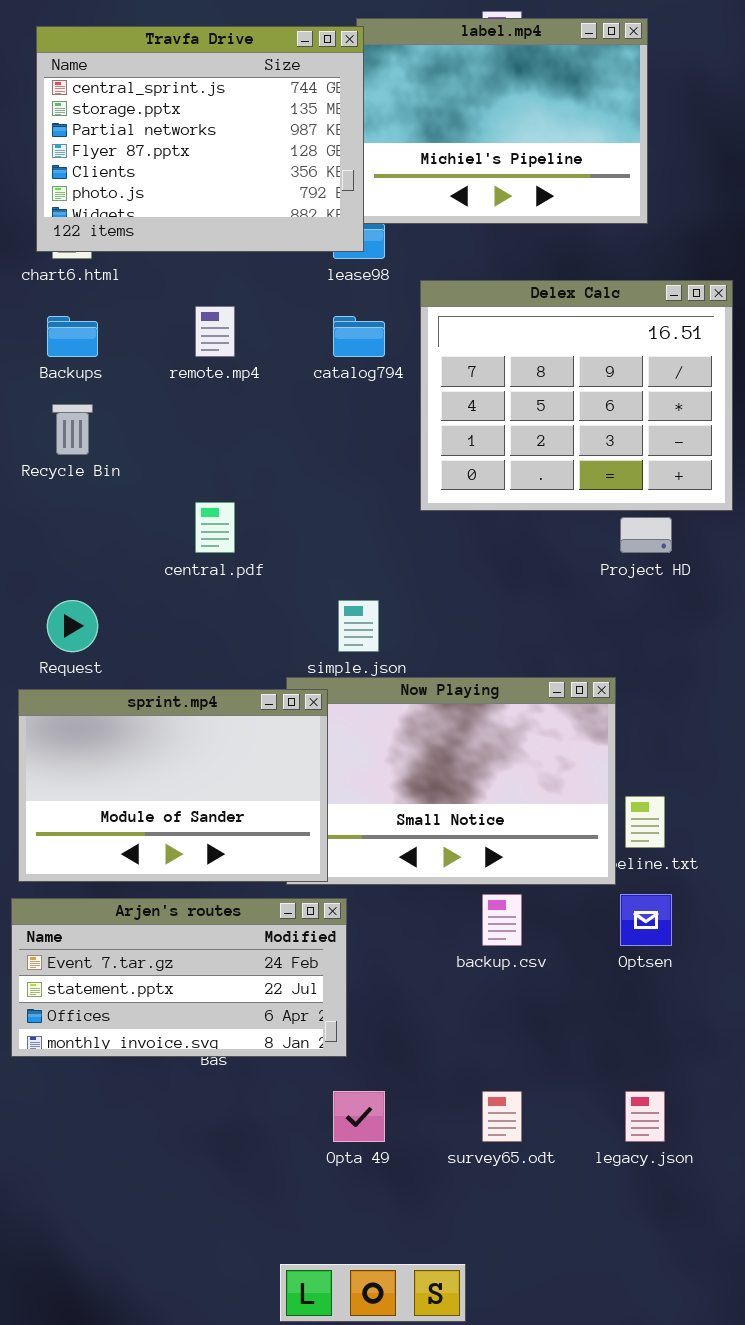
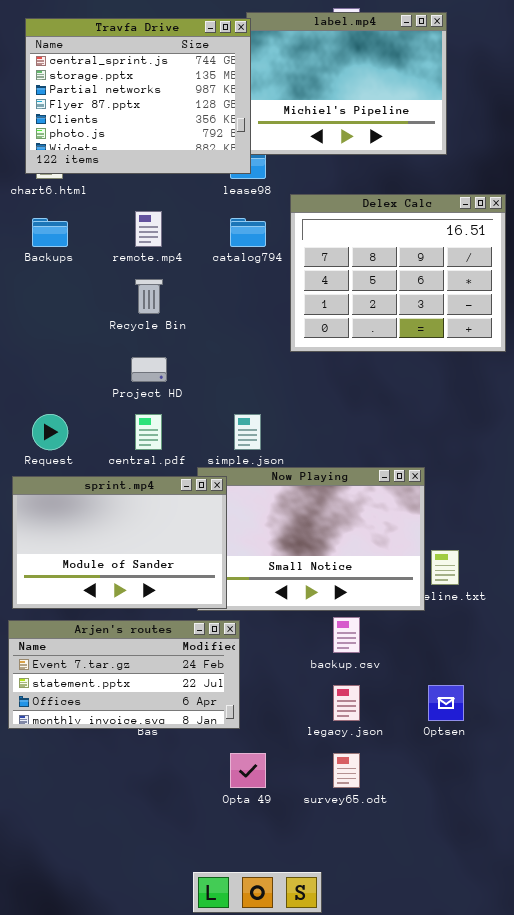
Recycle Bin: [52,404,93,455] -> [135,279,163,314], moved
central.pdf: [195,502,235,553] -> [135,414,162,450], moved
Project HD: [620,517,672,553] -> [131,357,167,382], moved
Optsen: [620,894,672,946] -> [428,685,464,721], moved
legacy.json: [625,1091,665,1142] -> [333,685,360,721], moved

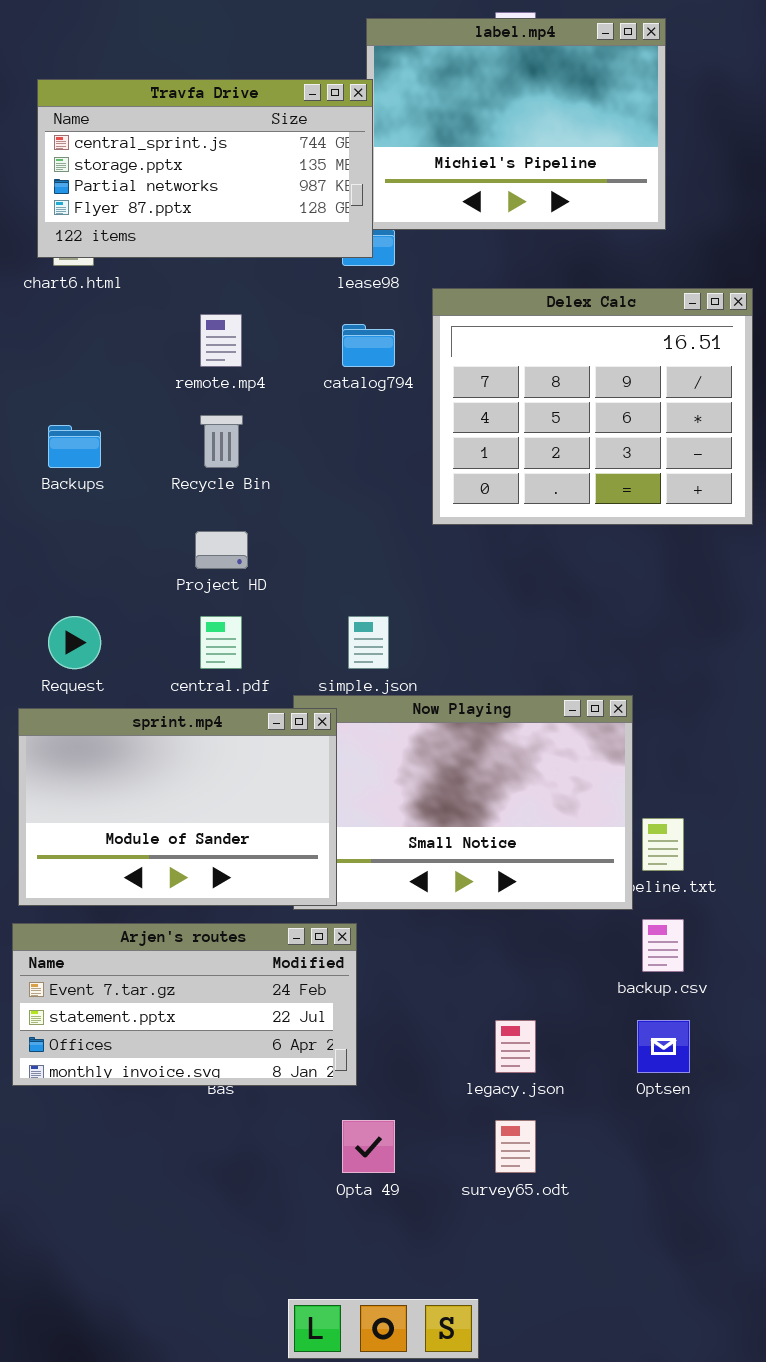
Travfa Drive: [25,18,251,174] -> [37,79,373,258], resized
Backups: [32,218,68,247] -> [48,425,101,468], moved
backup.csv: [333,617,360,653] -> [642,919,684,972], moved

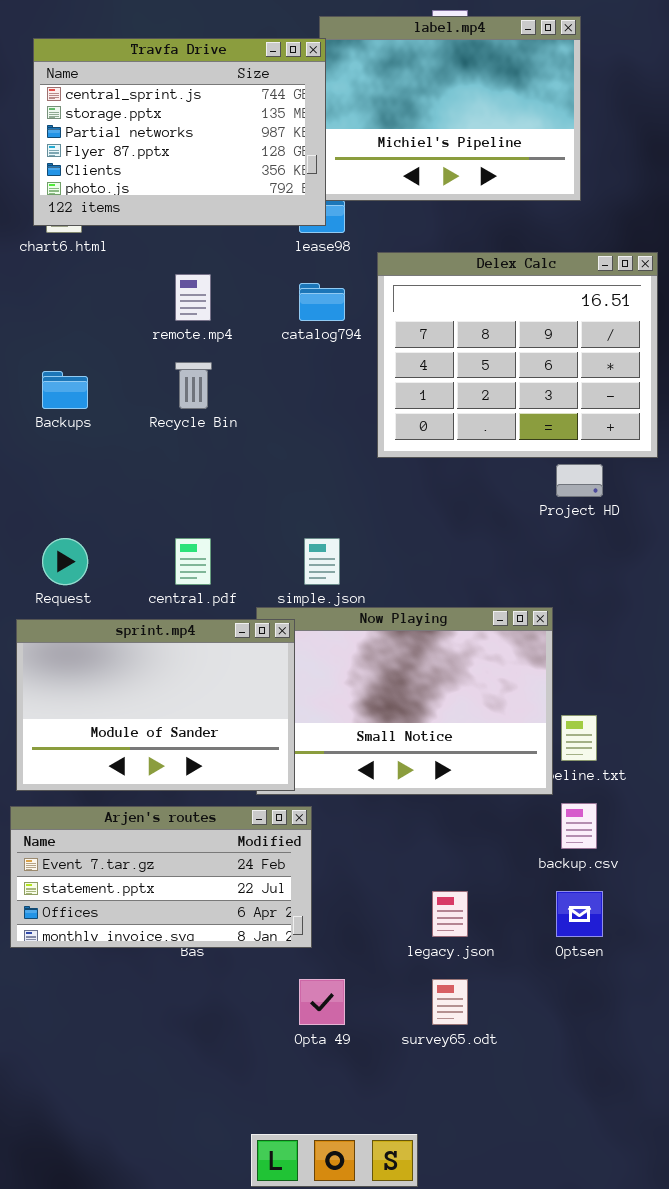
Travfa Drive: [37,79,373,258] -> [33,38,326,226], resized
Project HD: [195,531,248,569] -> [556,464,603,497], moved

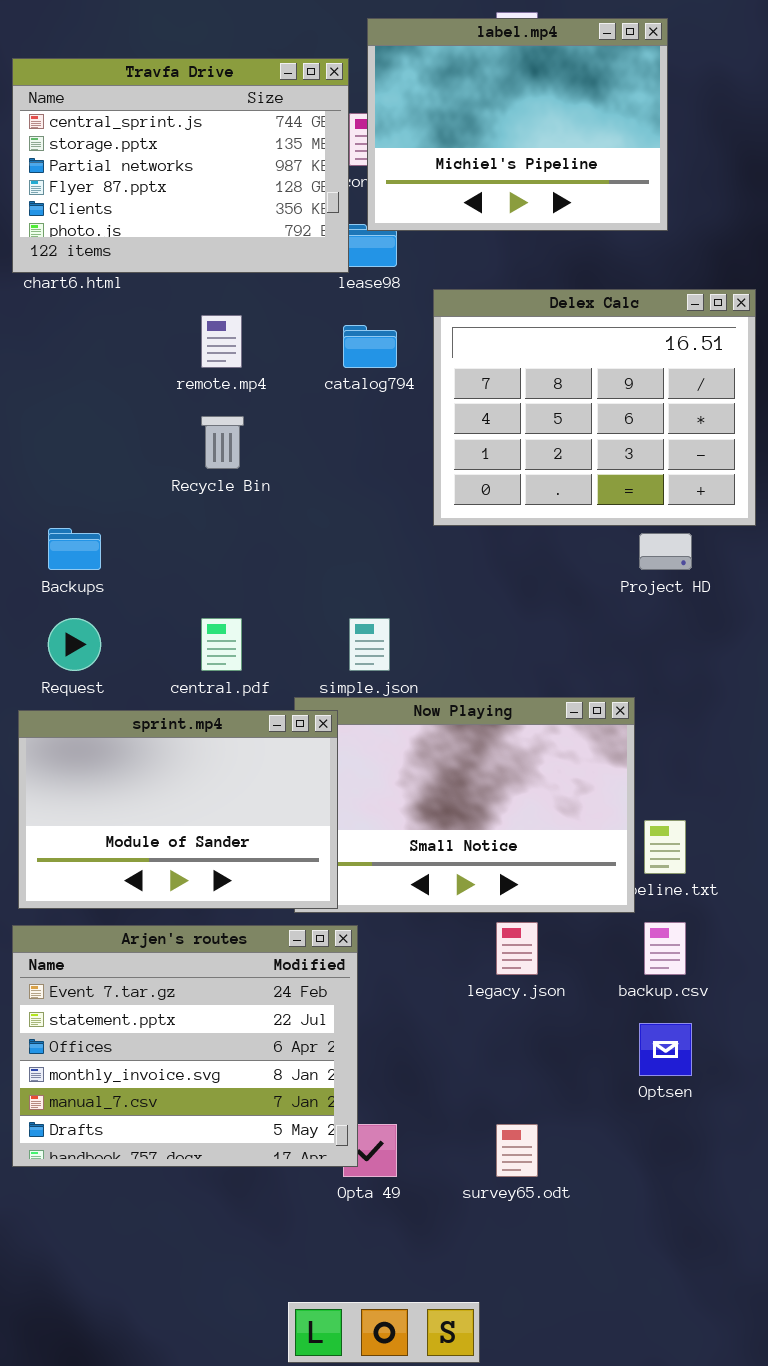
Travfa Drive: [33,38,326,226] -> [12,58,349,273], moved
Backups: [42,371,88,409] -> [48,528,101,570], moved
Arjen's routes: [10,806,312,948] -> [12,925,358,1167], resized
legacy.json: [432,891,468,937] -> [496,922,538,975], moved

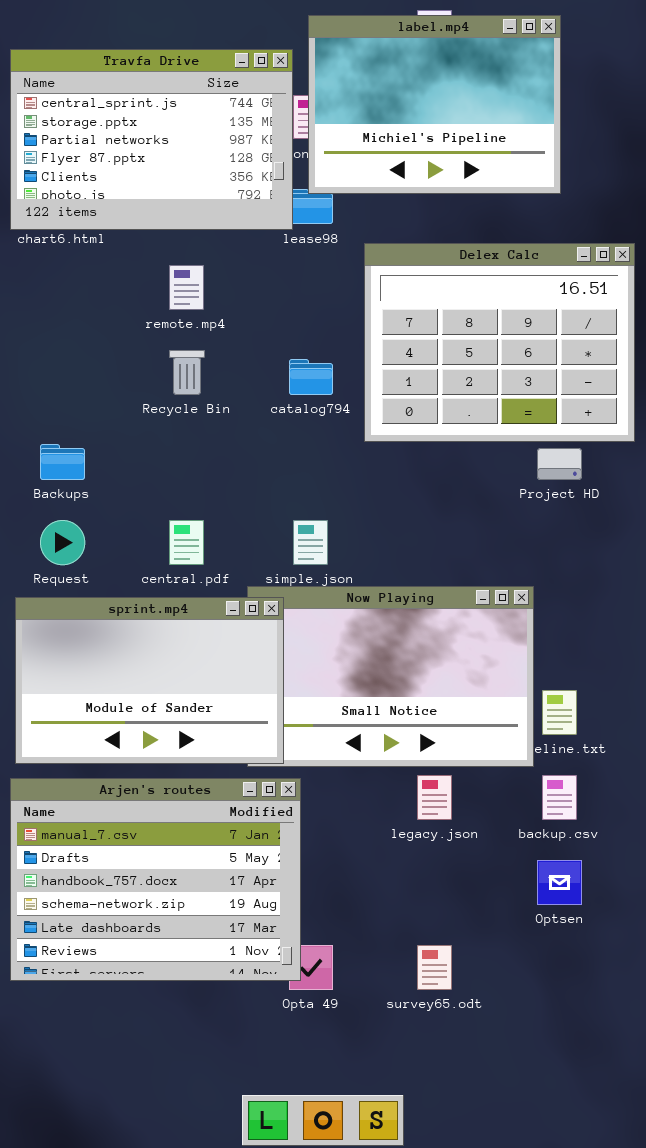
catalog794: [343,325,397,368] -> [289,359,333,395], moved
Arjen's routes: [12,925,358,1167] -> [10,778,301,981], scrolled down 4 rows

